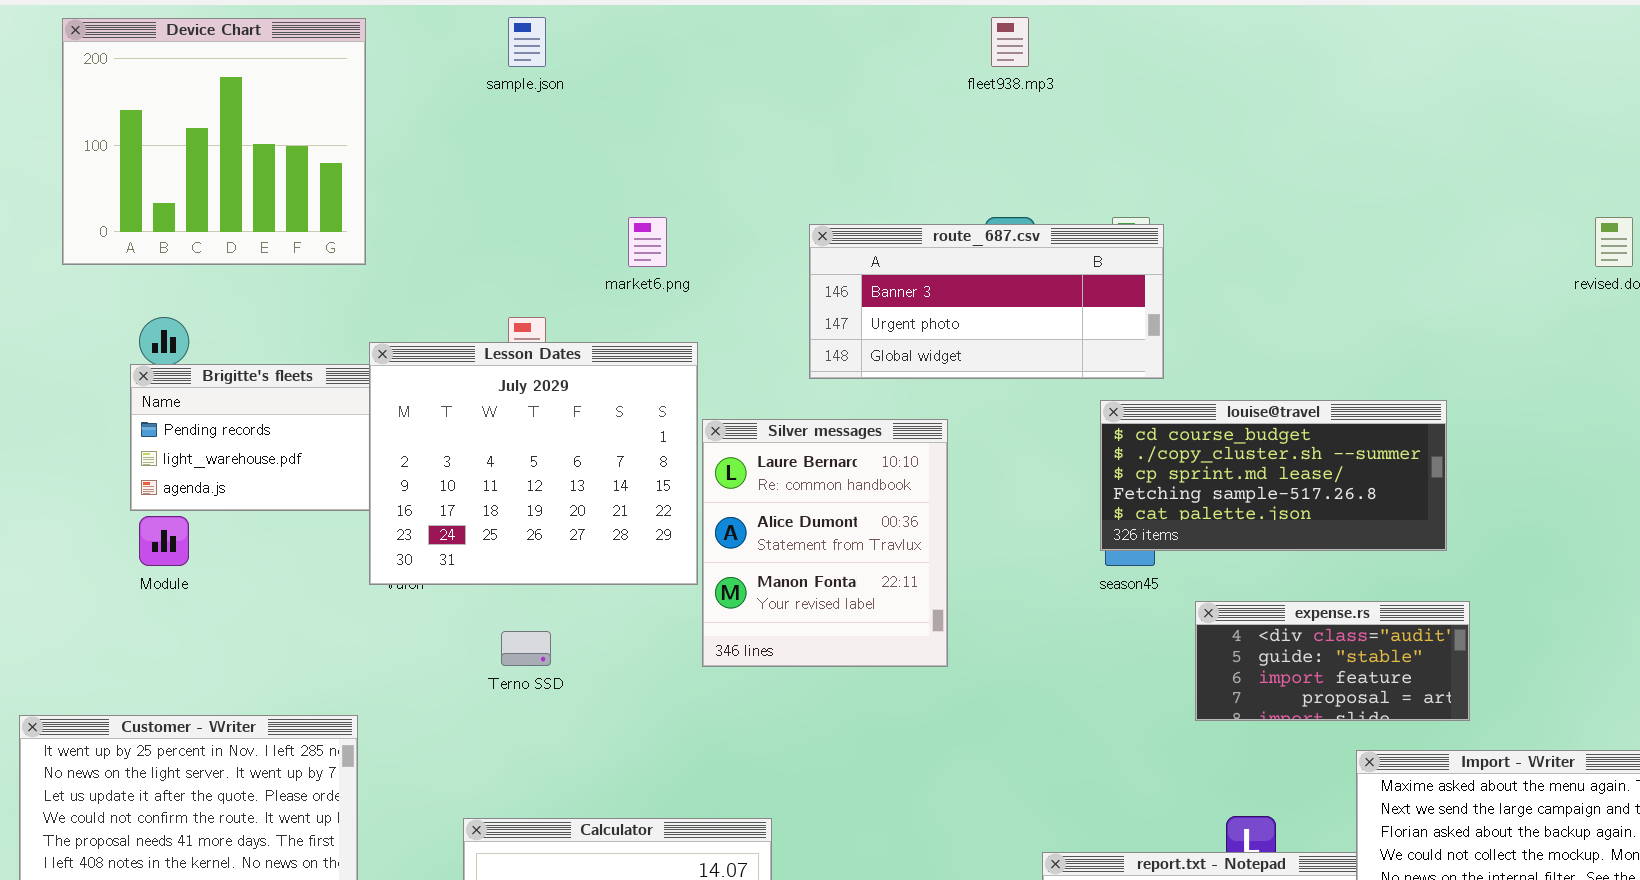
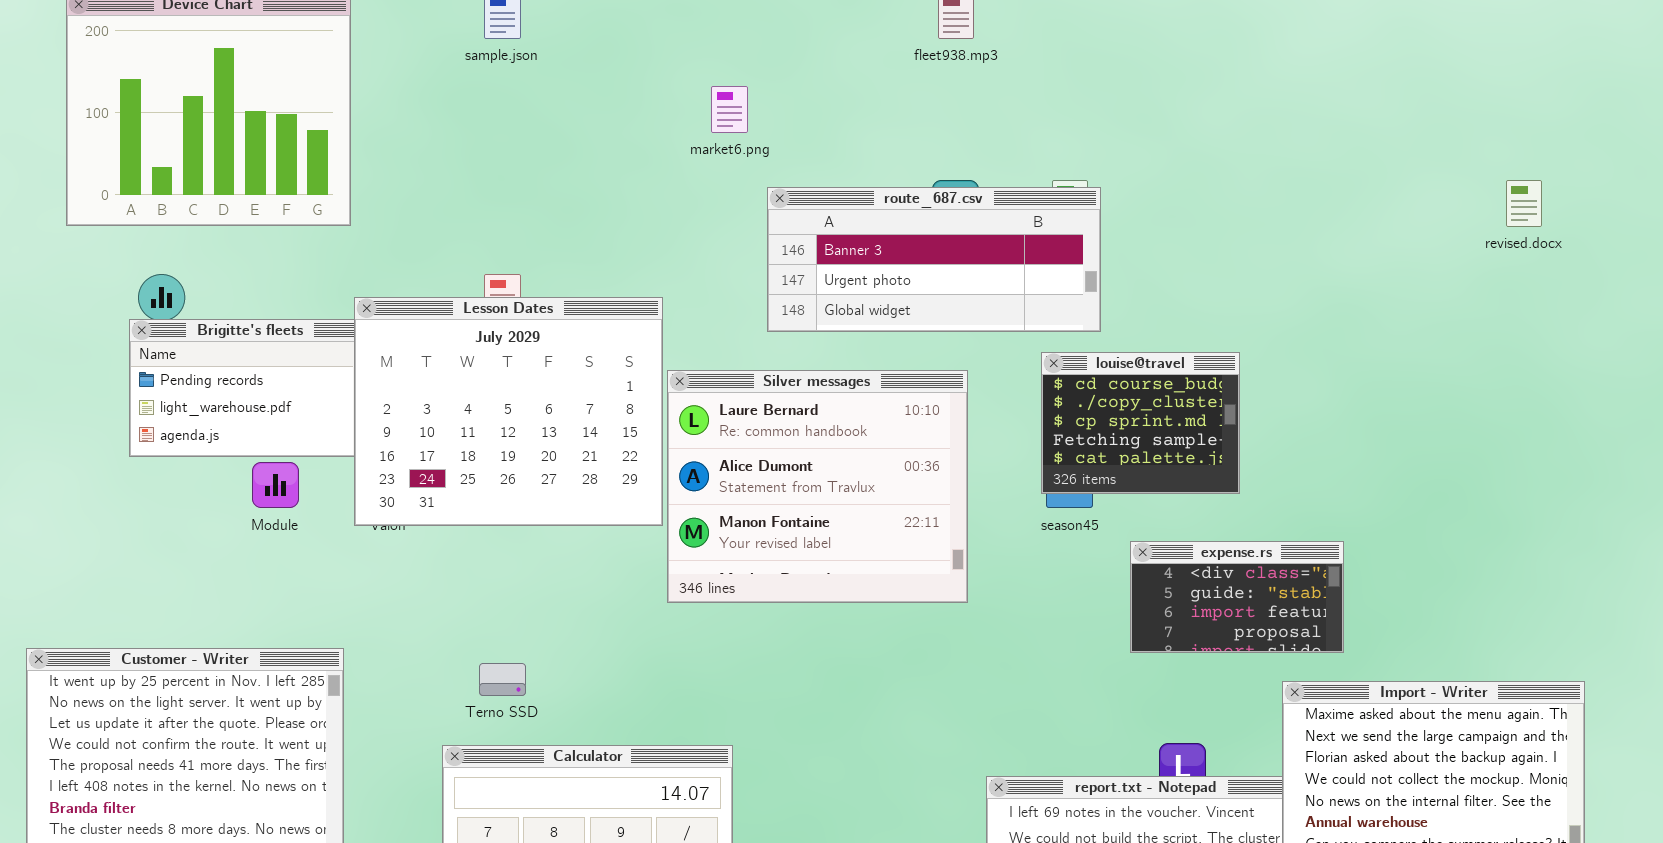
market6.png: [628,217,667,267] -> [711,86,748,133], moved
louise@travel: [1100,400,1447,551] -> [1041,352,1240,494], resized
Silver messages: [702,419,948,667] -> [667,370,968,603], resized
Module: [139,516,189,566] -> [252,462,299,508], moved
expense.rs: [1195,601,1470,721] -> [1130,541,1344,653], resized
Terno SSD: [501,631,551,666] -> [479,663,526,696], moved

